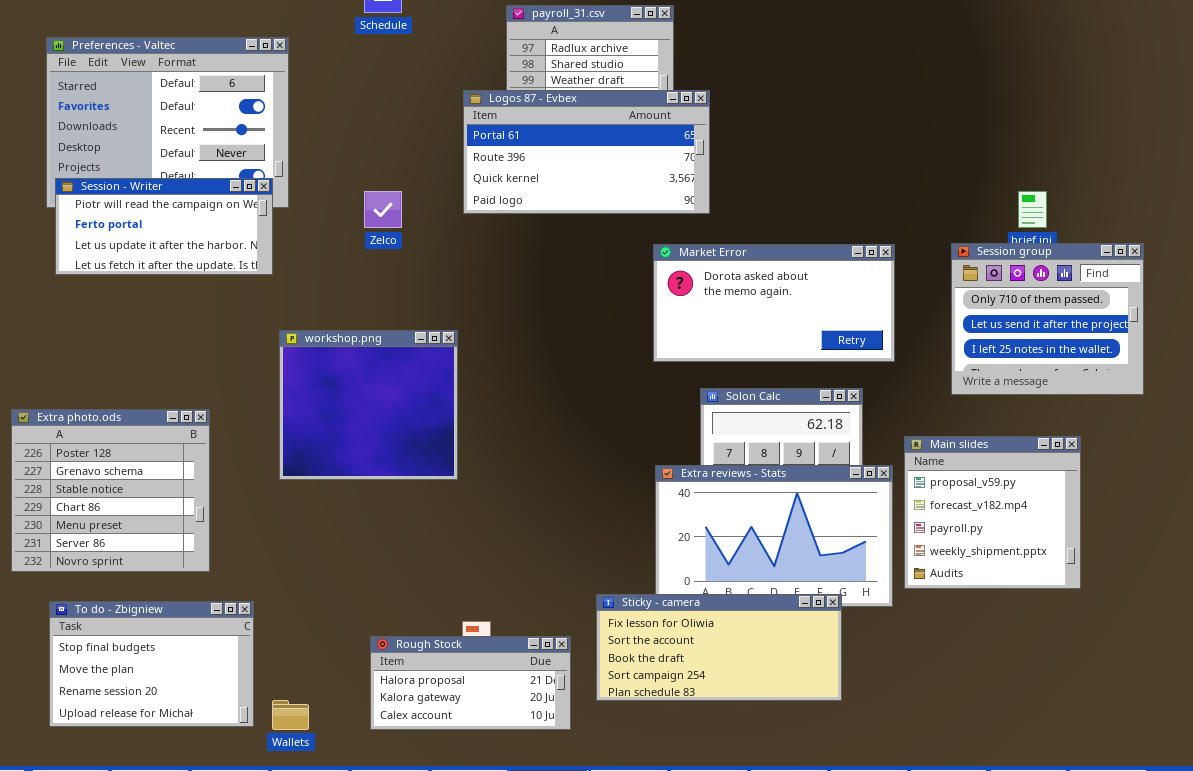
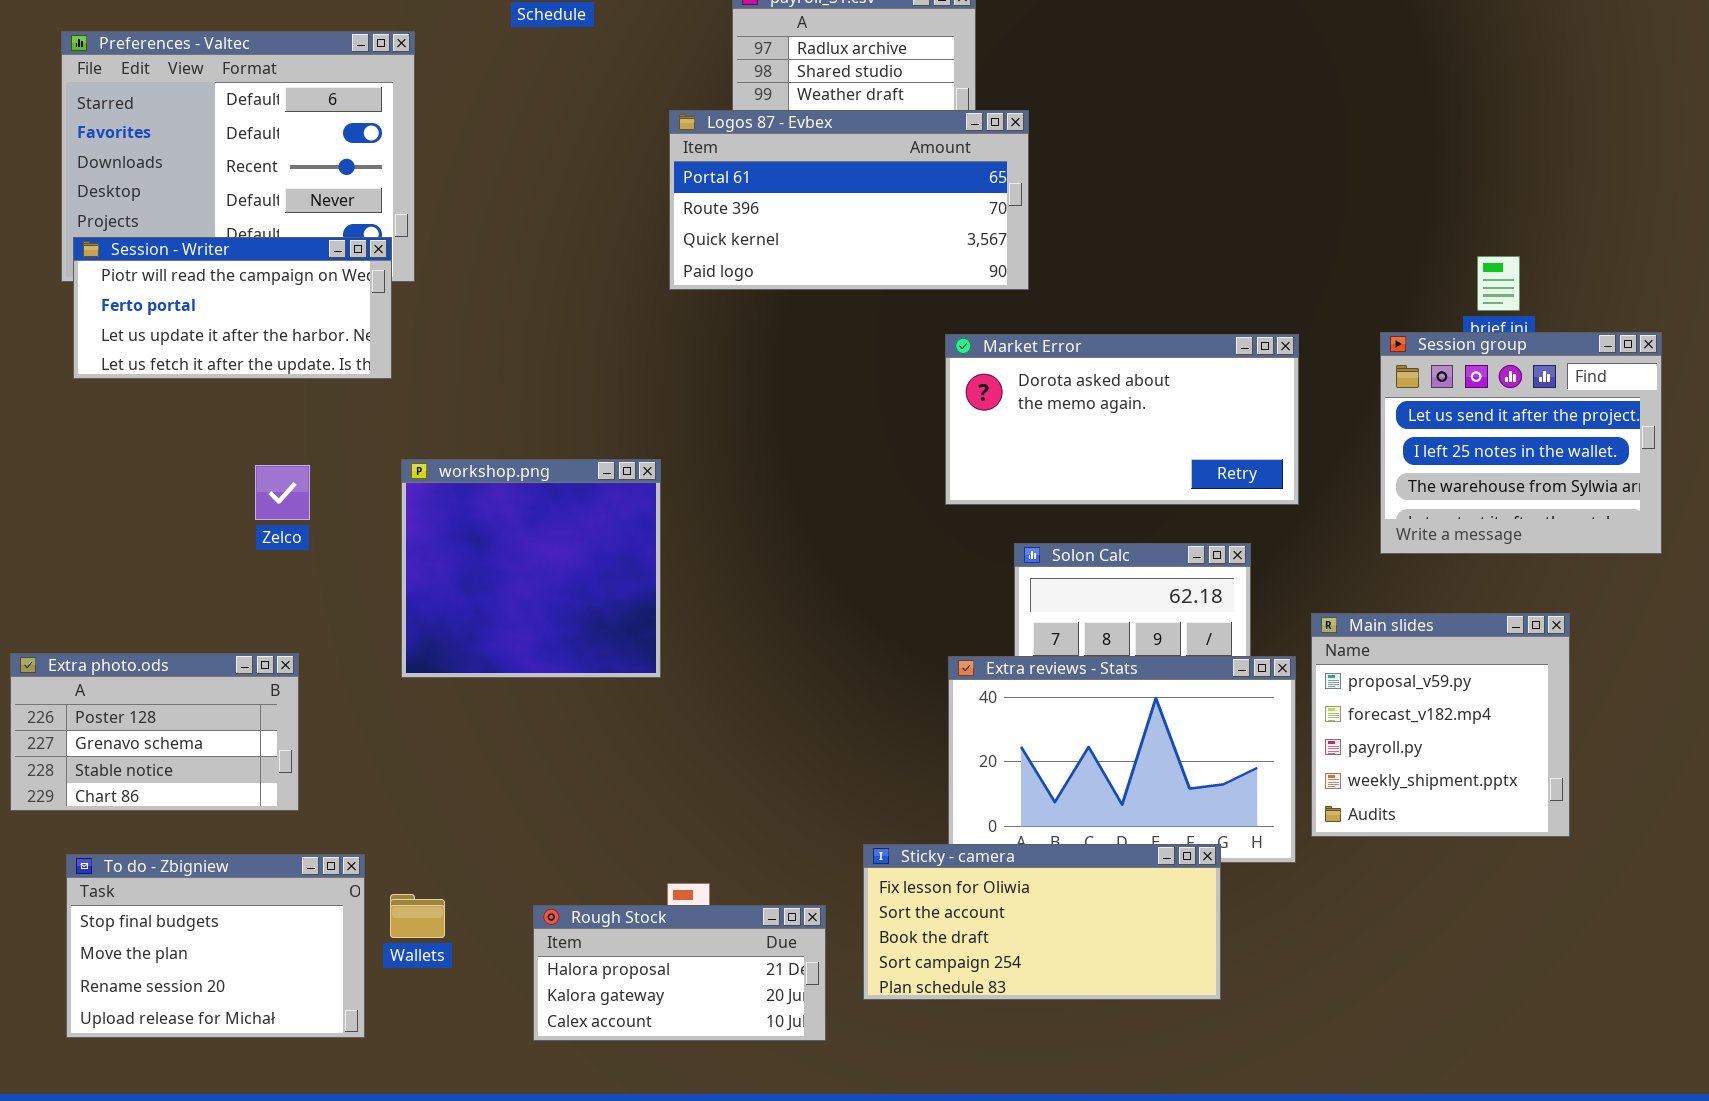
Zelco: [364,191,402,228] -> [255,465,310,520], moved
Session group: [951,243,1144,395] -> [1380,332,1662,554], scrolled down 1 row
Extra photo.ods: [11,409,210,572] -> [10,653,299,811], resized
Wallets: [272,700,309,730] -> [390,894,445,938], moved

